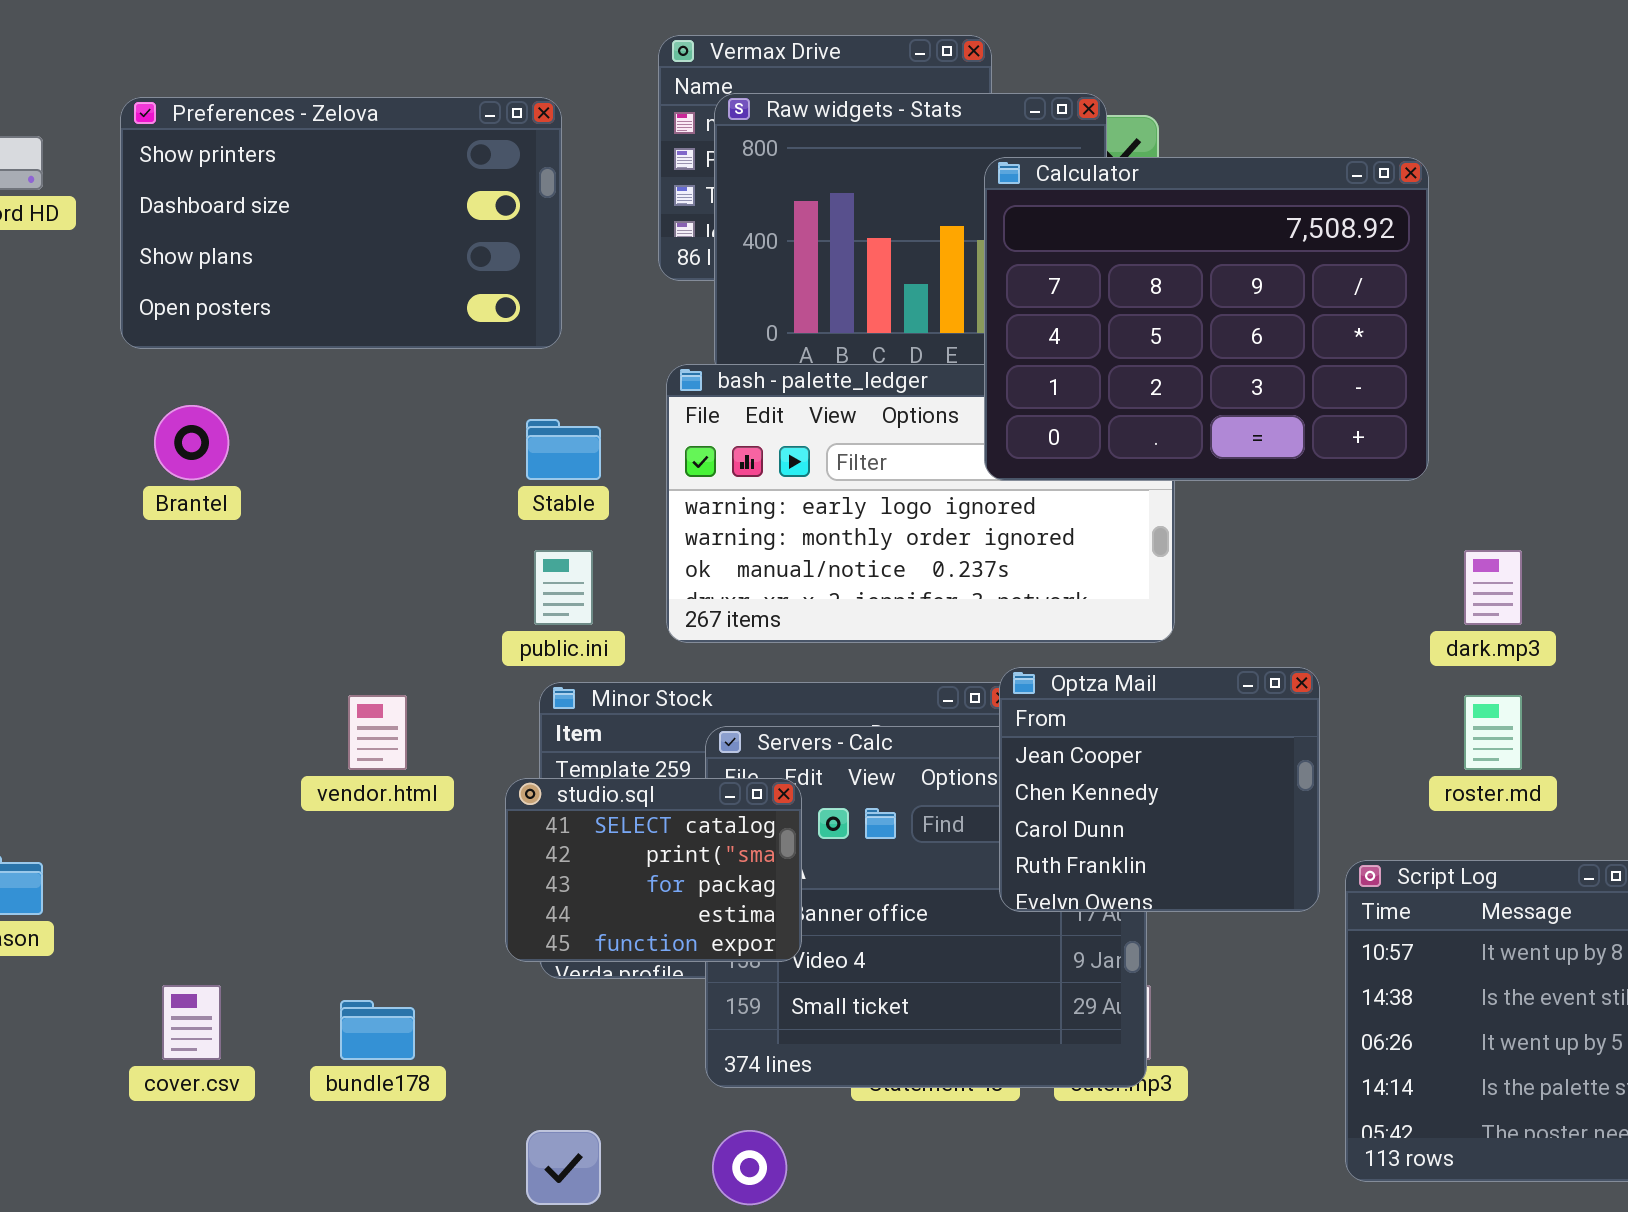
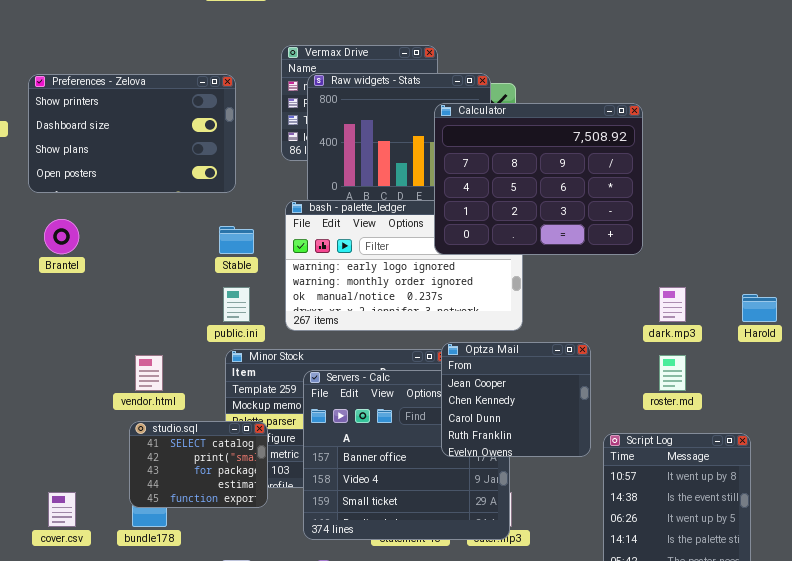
studio.sql: [505,778,802,962] -> [129,421,268,508], moved

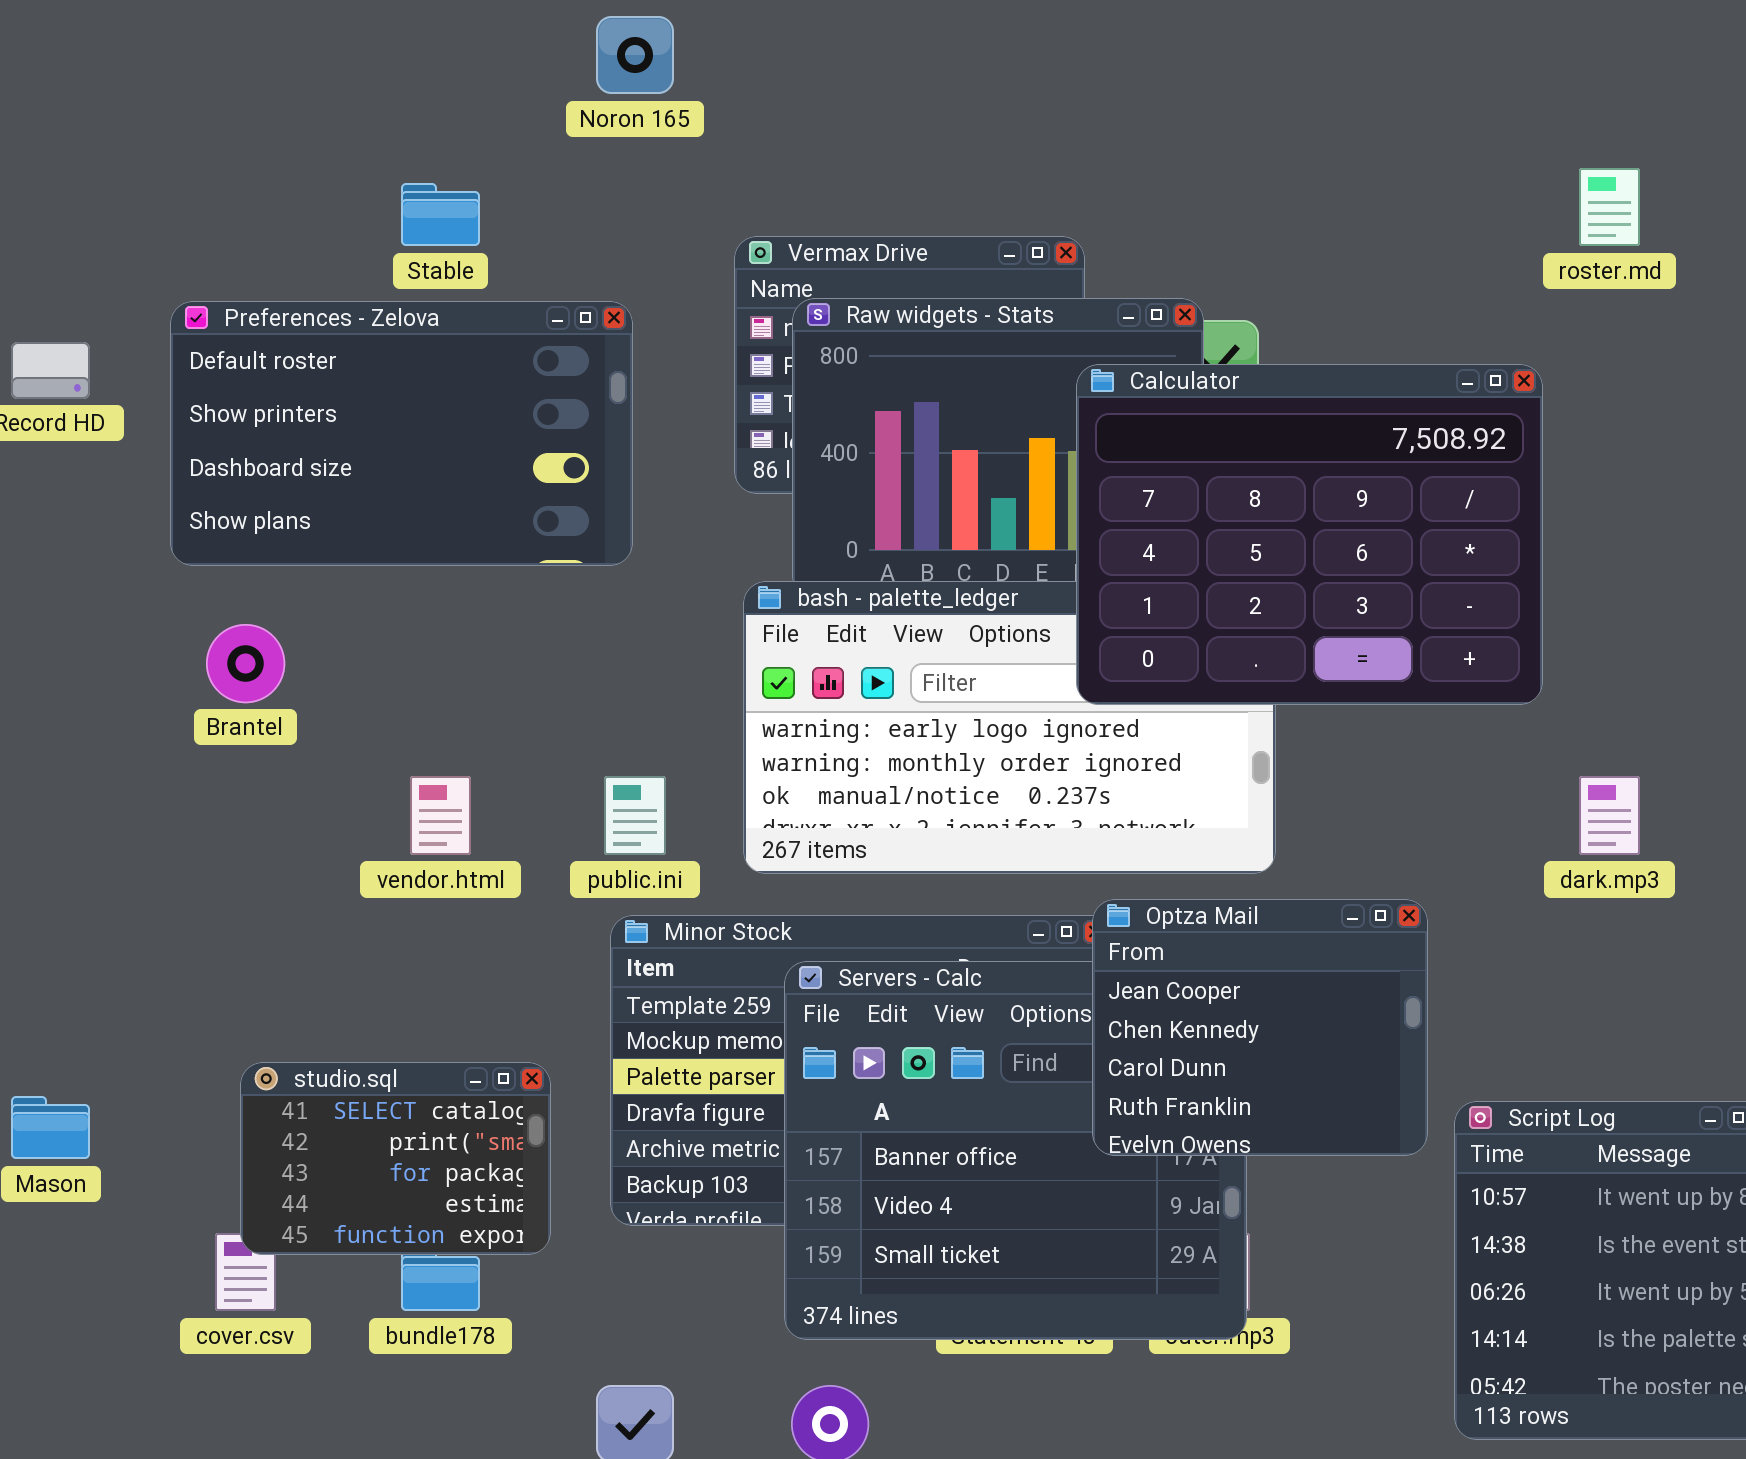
Preferences - Zelova: [28,74,236,193] -> [170,301,633,566], scrolled up 1 row
Stable: [219,226,254,254] -> [401,183,480,246], moved
vendor.html: [135,355,163,391] -> [410,776,471,855], moved
roster.md: [659,355,686,391] -> [1579,168,1640,246], moved
studio.sql: [129,421,268,508] -> [240,1062,551,1255], moved

